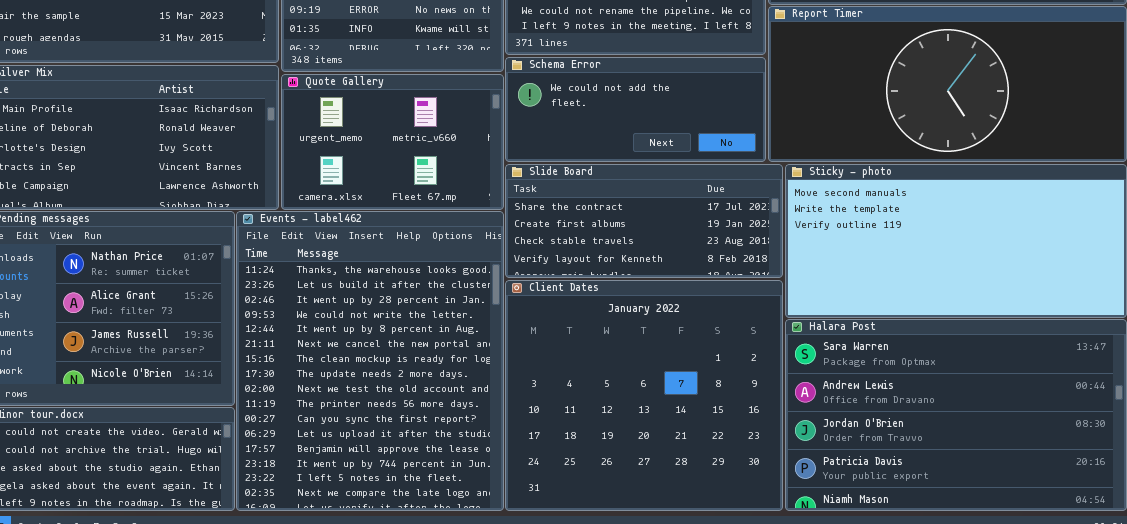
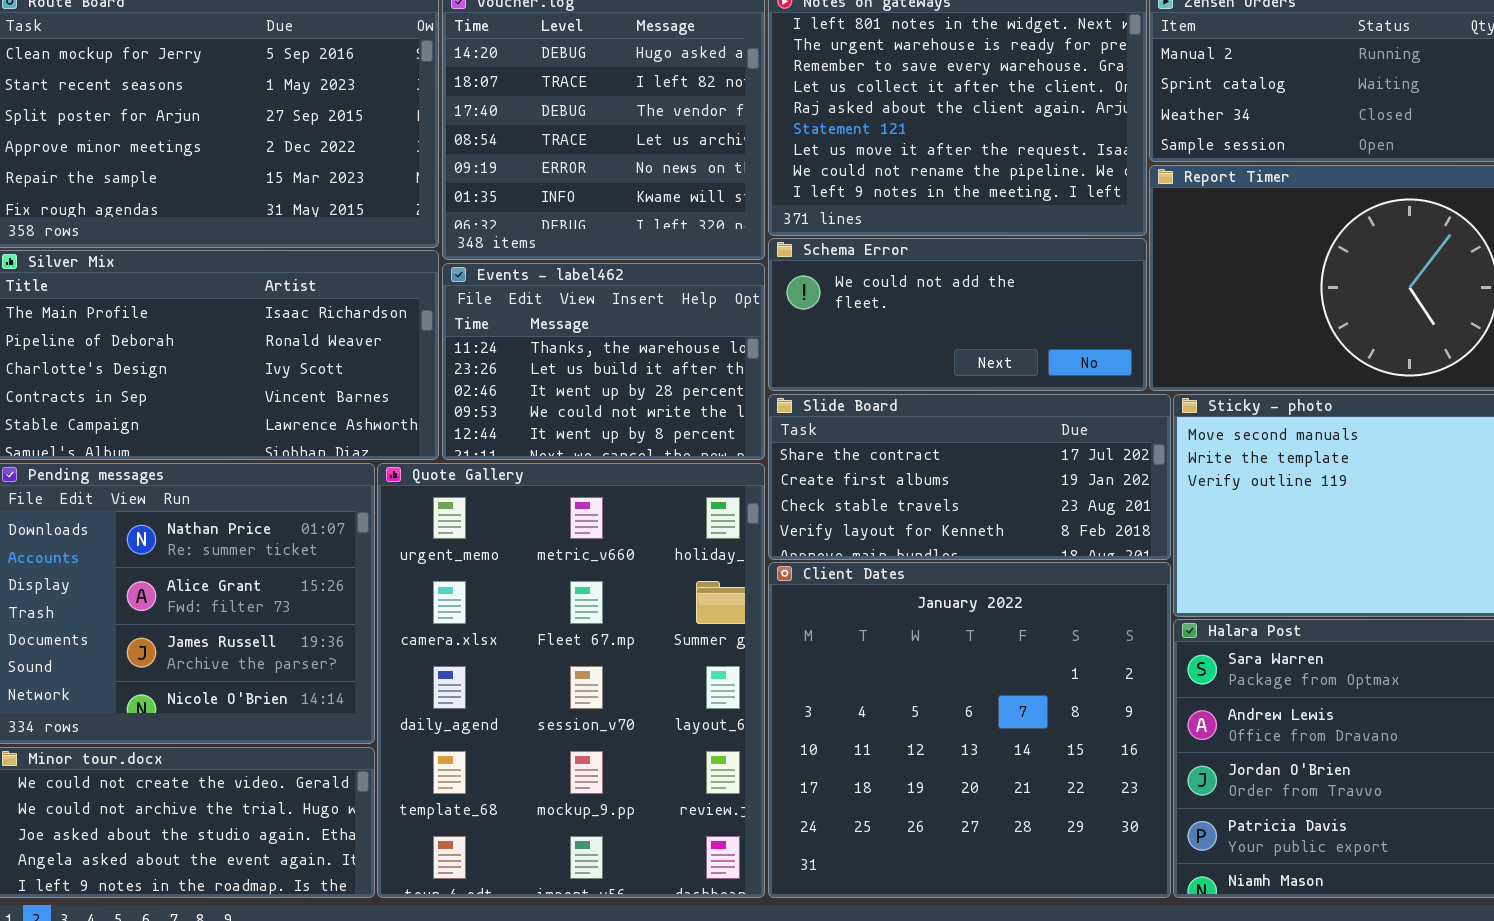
Quote Gallery: [281,74,504,210] -> [377,463,765,898], moved, resized
Events - label462: [236,211,504,511] -> [442,263,765,460], moved, resized

